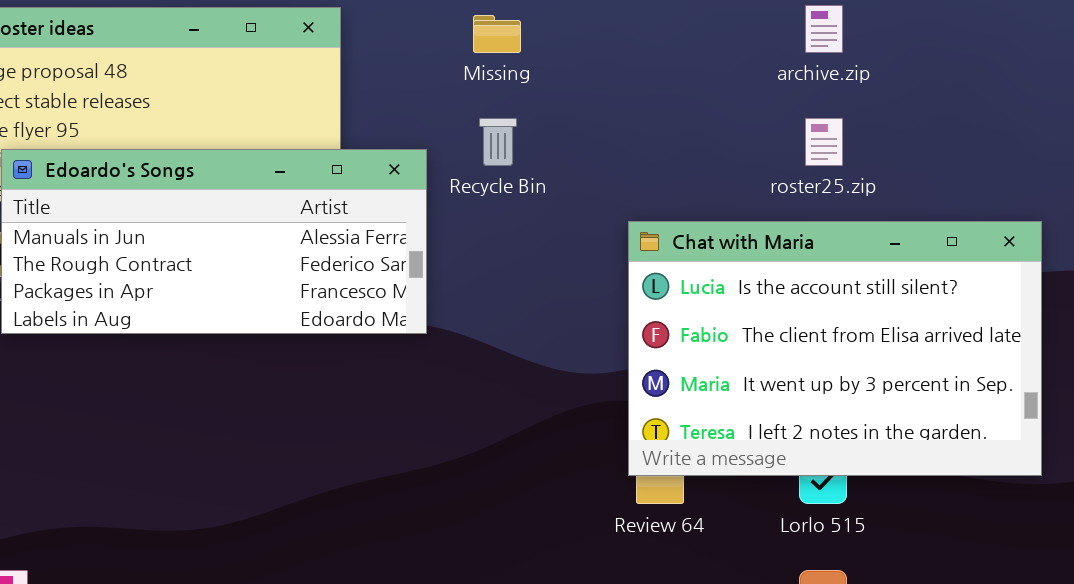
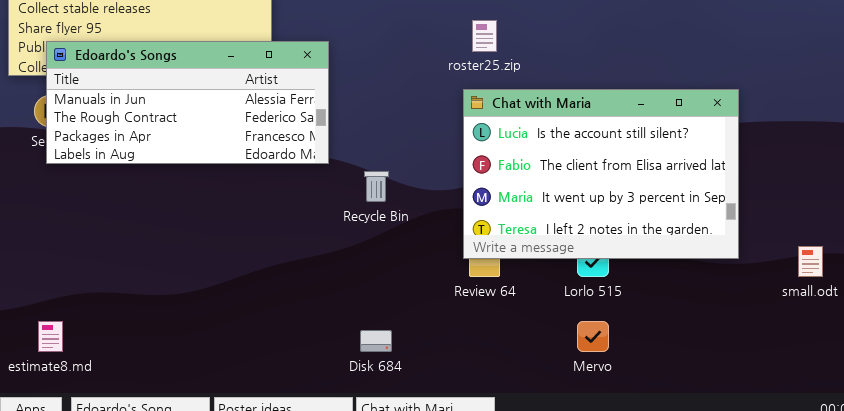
Recycle Bin: [479,118,517,166] -> [364,171,389,202], moved
roster25.zip: [805,118,843,166] -> [472,20,497,52], moved

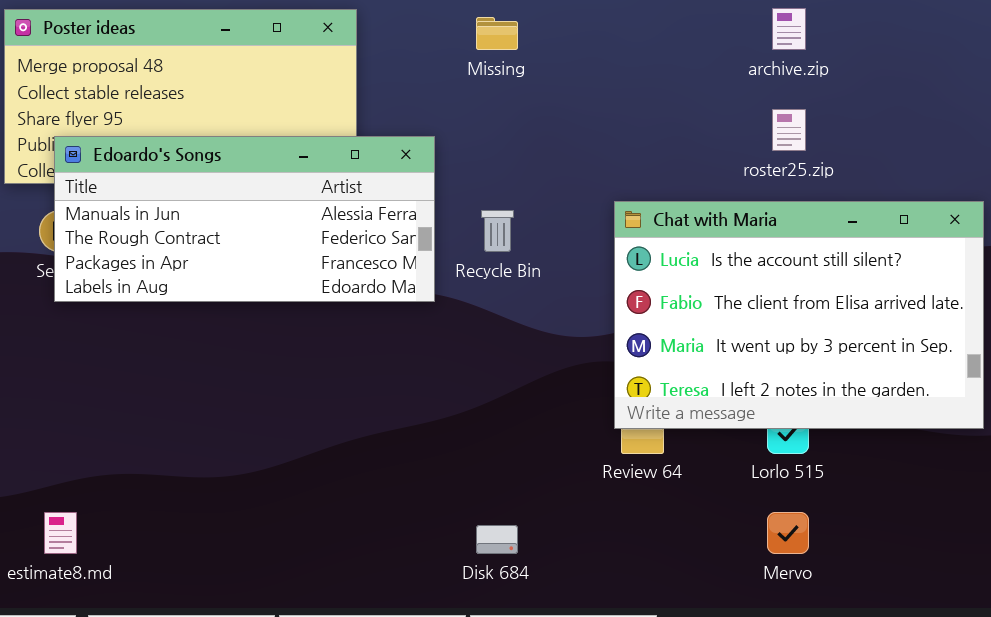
roster25.zip: [472,20,497,52] -> [772,109,806,151], moved
Recycle Bin: [364,171,389,202] -> [481,210,514,252], moved

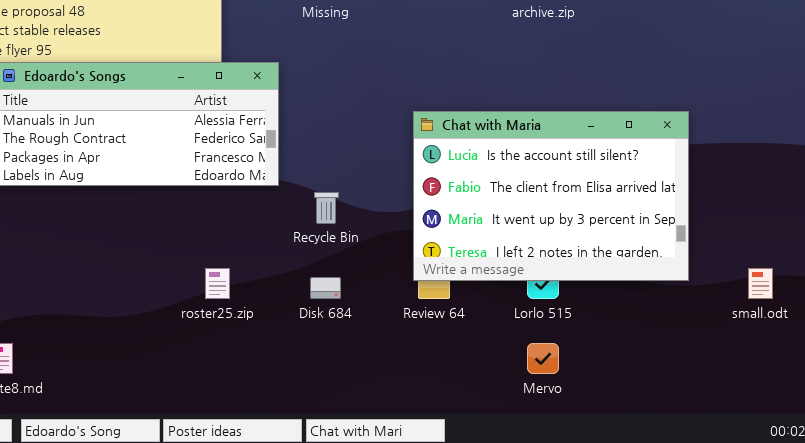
roster25.zip: [772,109,806,151] -> [205,268,230,299], moved
Recycle Bin: [481,210,514,252] -> [314,192,339,224], moved
Disk 684: [476,525,518,554] -> [310,277,341,299], moved

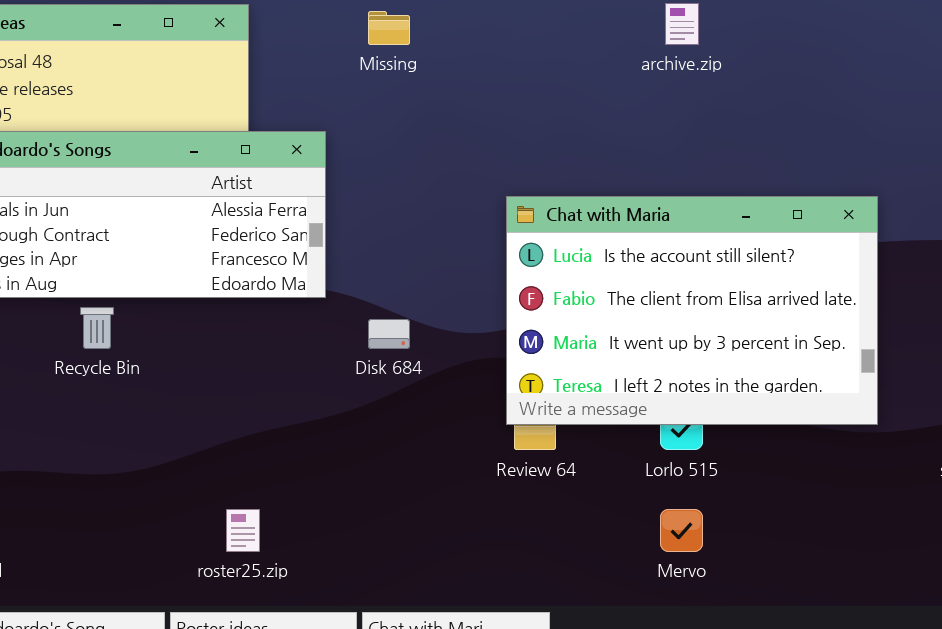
Recycle Bin: [314,192,339,224] -> [80,307,114,349], moved
roster25.zip: [205,268,230,299] -> [226,509,260,552], moved
Disk 684: [310,277,341,299] -> [368,319,410,349], moved

